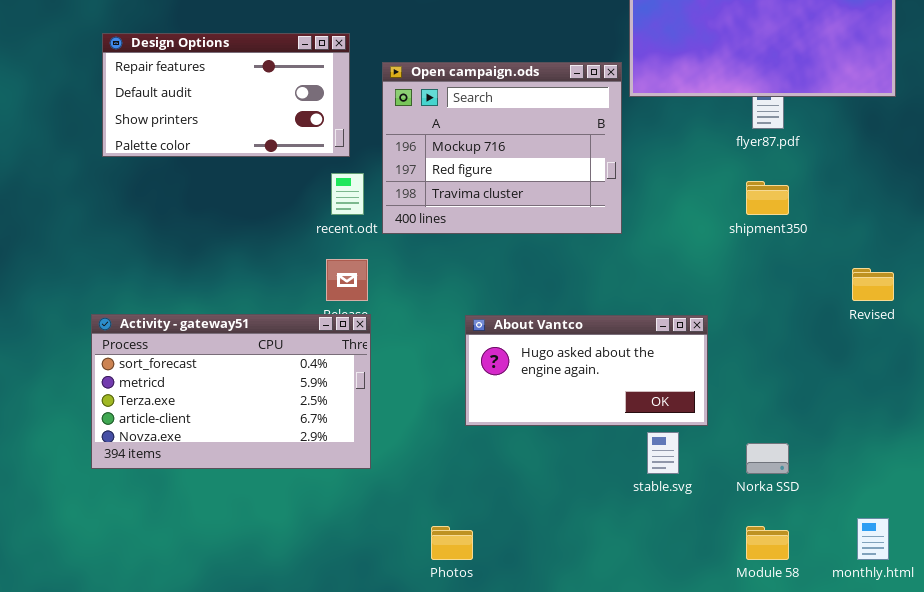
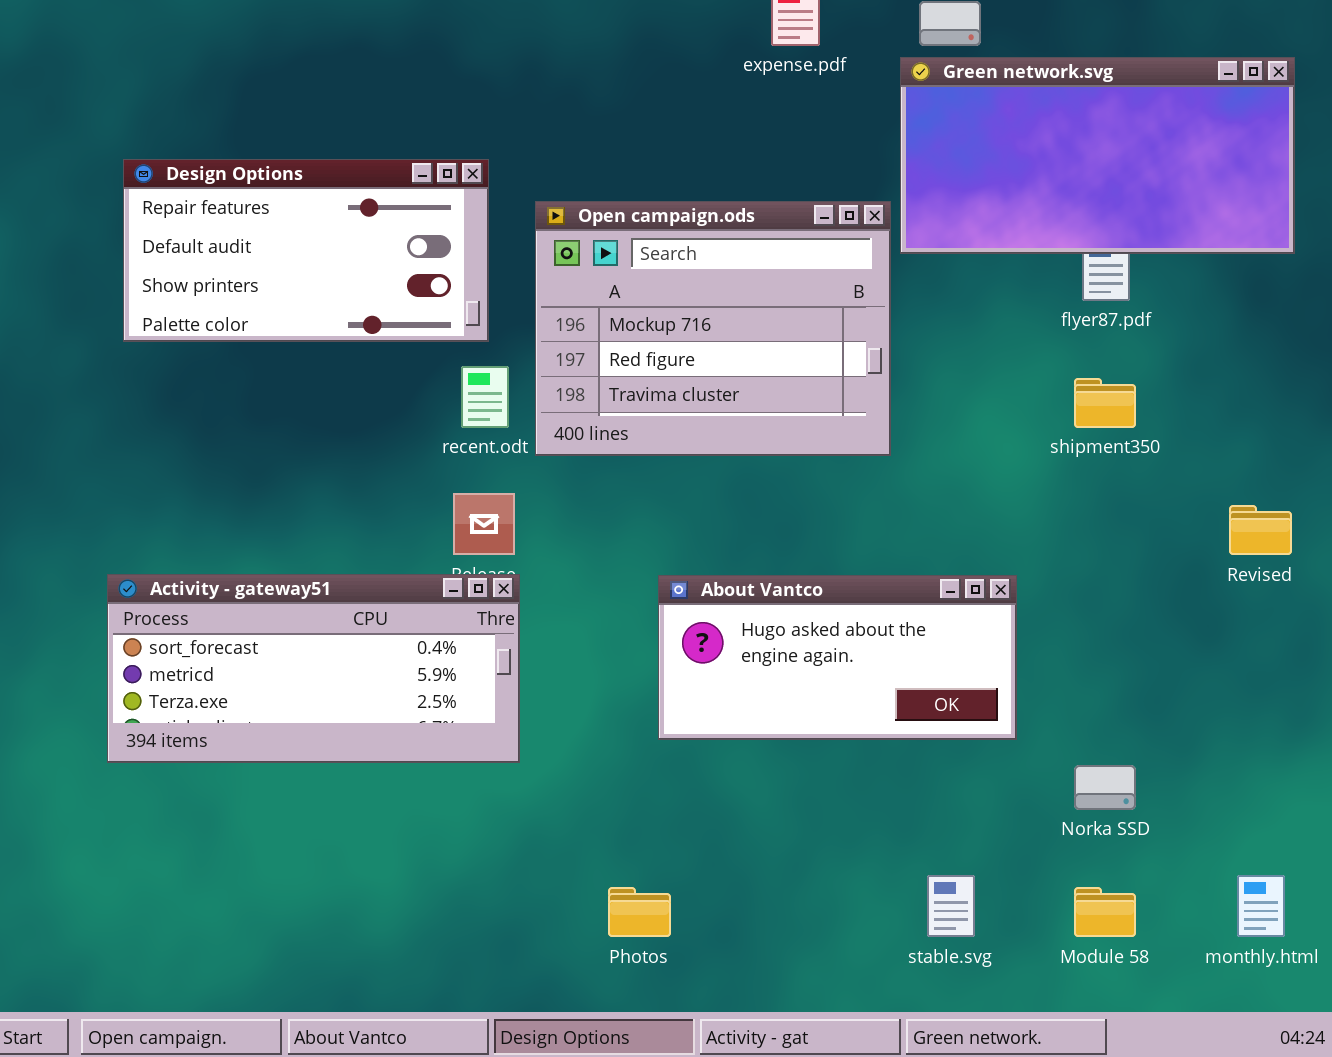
Activity - gateway51: [91,314,371,469] -> [107,574,520,763], resized
stable.svg: [647,432,679,474] -> [927,875,975,937], moved

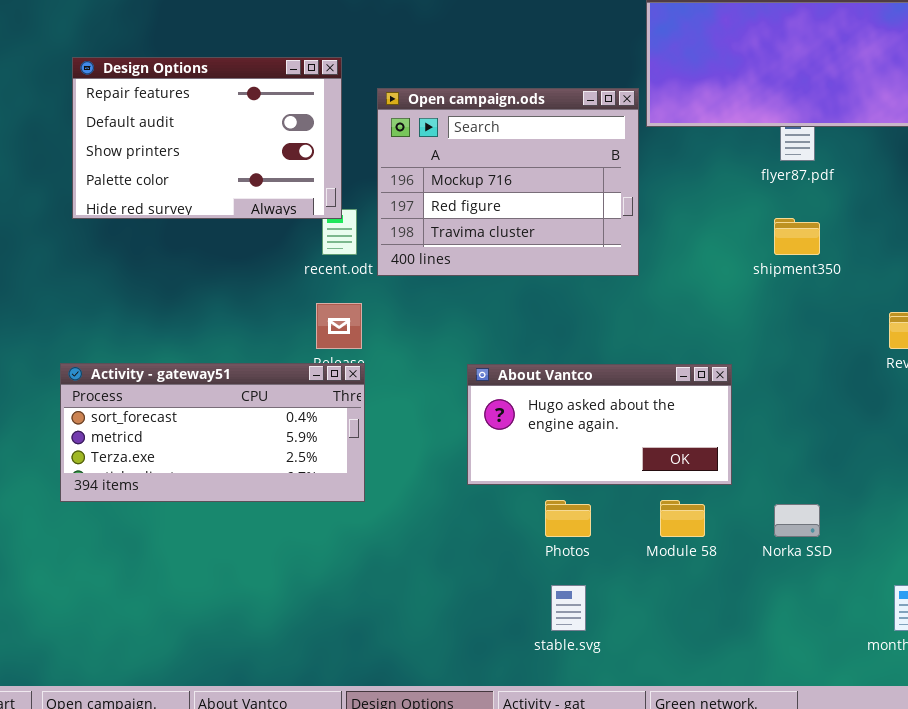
Design Options: [123,159,489,342] -> [72,57,342,219], resized
stable.svg: [927,875,975,937] -> [551,585,586,631], moved
Photos: [608,887,671,937] -> [545,500,591,537], moved
Module 58: [1074,887,1136,937] -> [660,500,705,537], moved

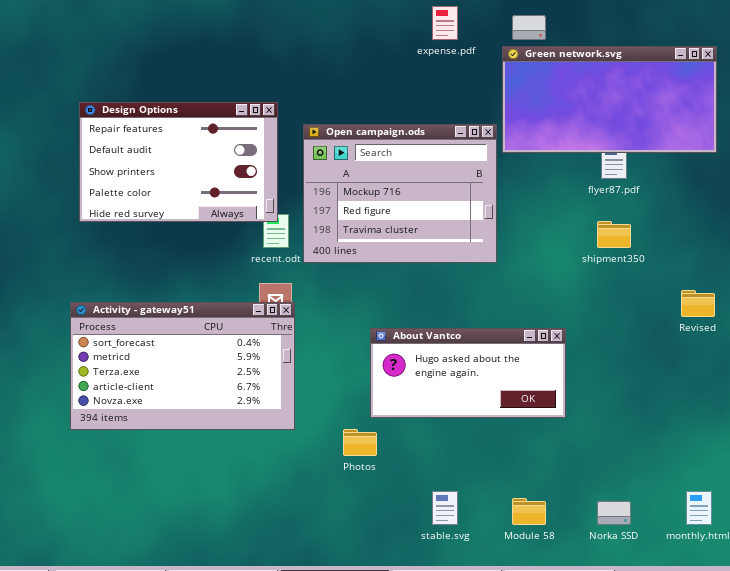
Activity - gateway51: [60,363,365,502] -> [70,302,295,430], resized
Photos: [545,500,591,537] -> [343,429,377,456], moved
Module 58: [660,500,705,537] -> [512,498,546,525], moved
Norka SSD: [774,504,820,537] -> [597,501,631,525], moved

